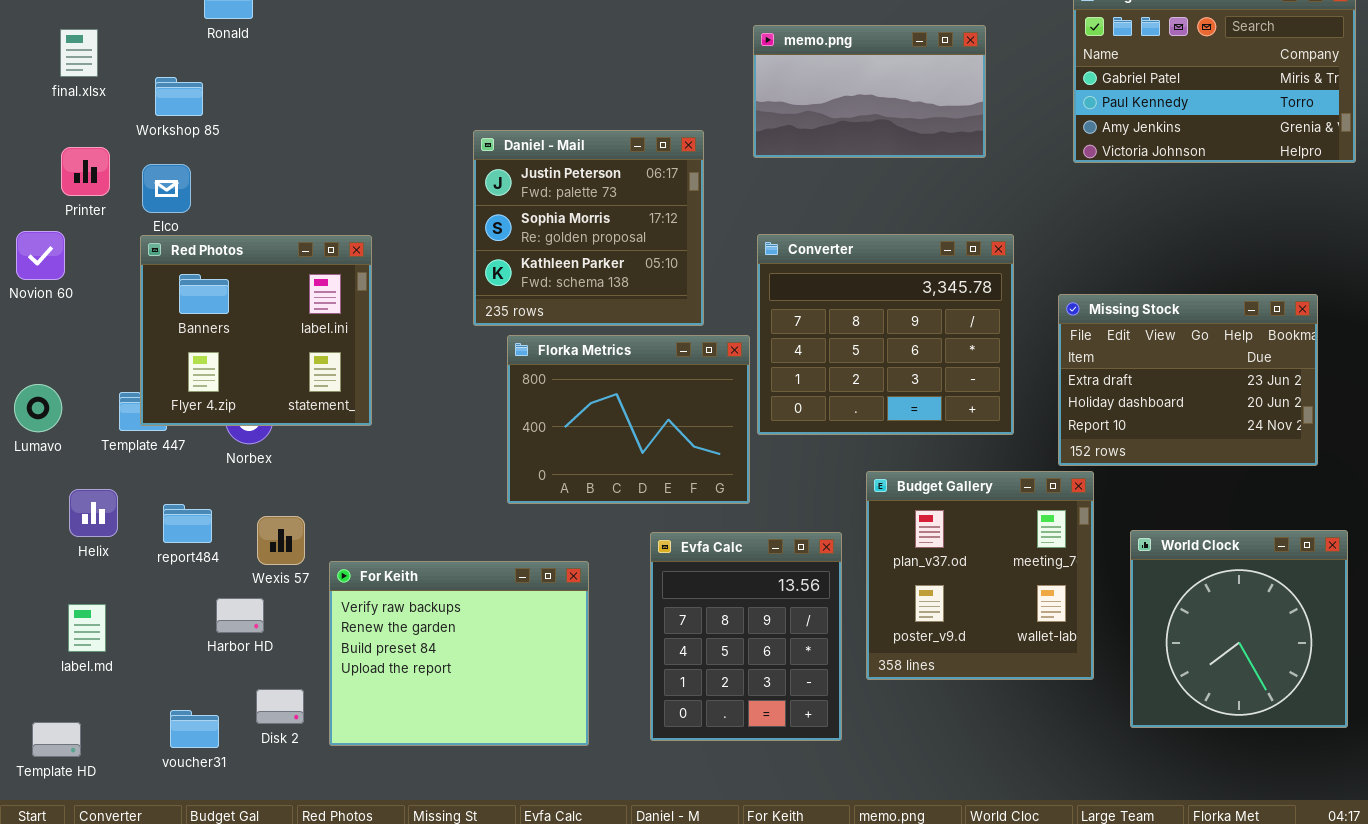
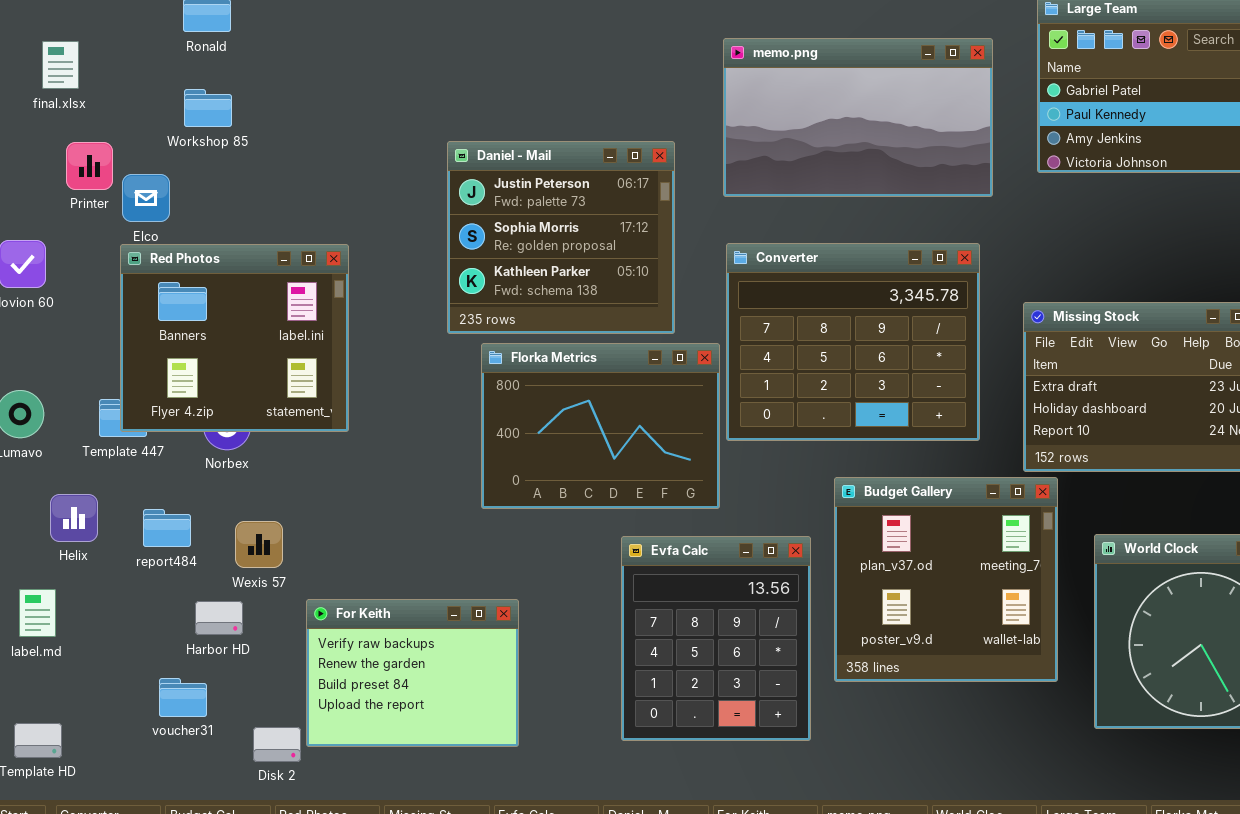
memo.png: [753,25,986,158] -> [723,38,993,197], resized
Workshop 85: [155,77,203,116] -> [184,89,232,127], moved
Printer: [61,147,110,196] -> [66,142,113,190], moved
For Keith: [329,561,589,746] -> [306,599,519,747], resized
label.md: [68,604,106,652] -> [19,589,56,637], moved
Disk 2: [256,689,304,724] -> [253,727,301,762], moved
voucher31: [170,710,219,748] -> [159,678,207,717], moved

